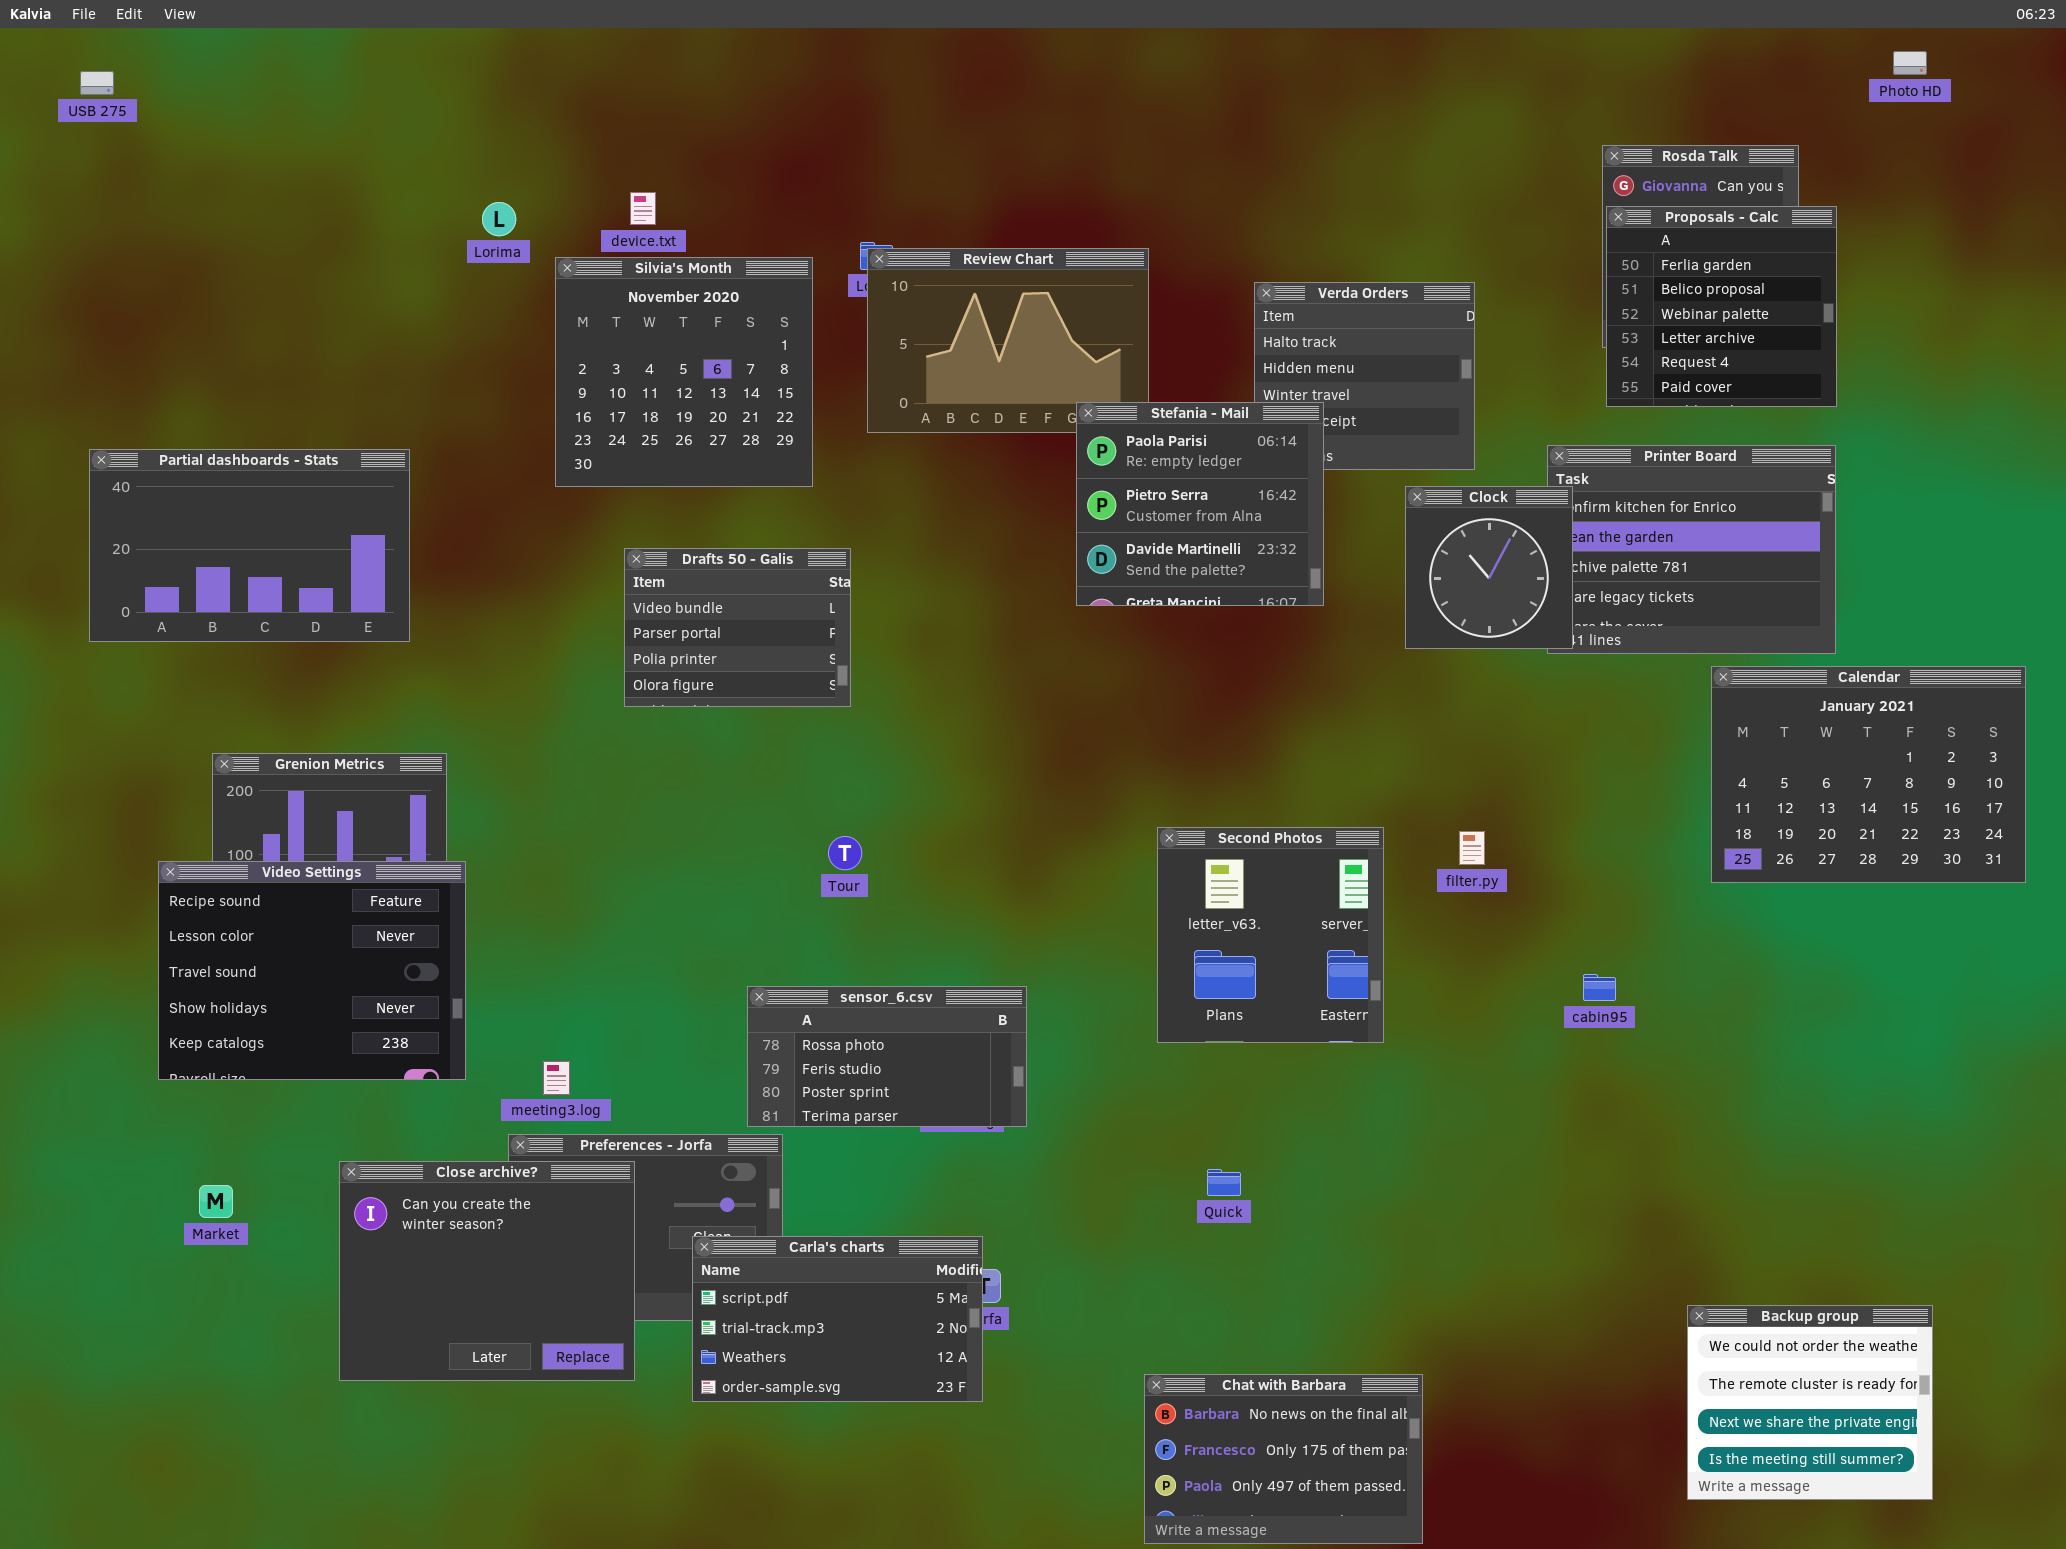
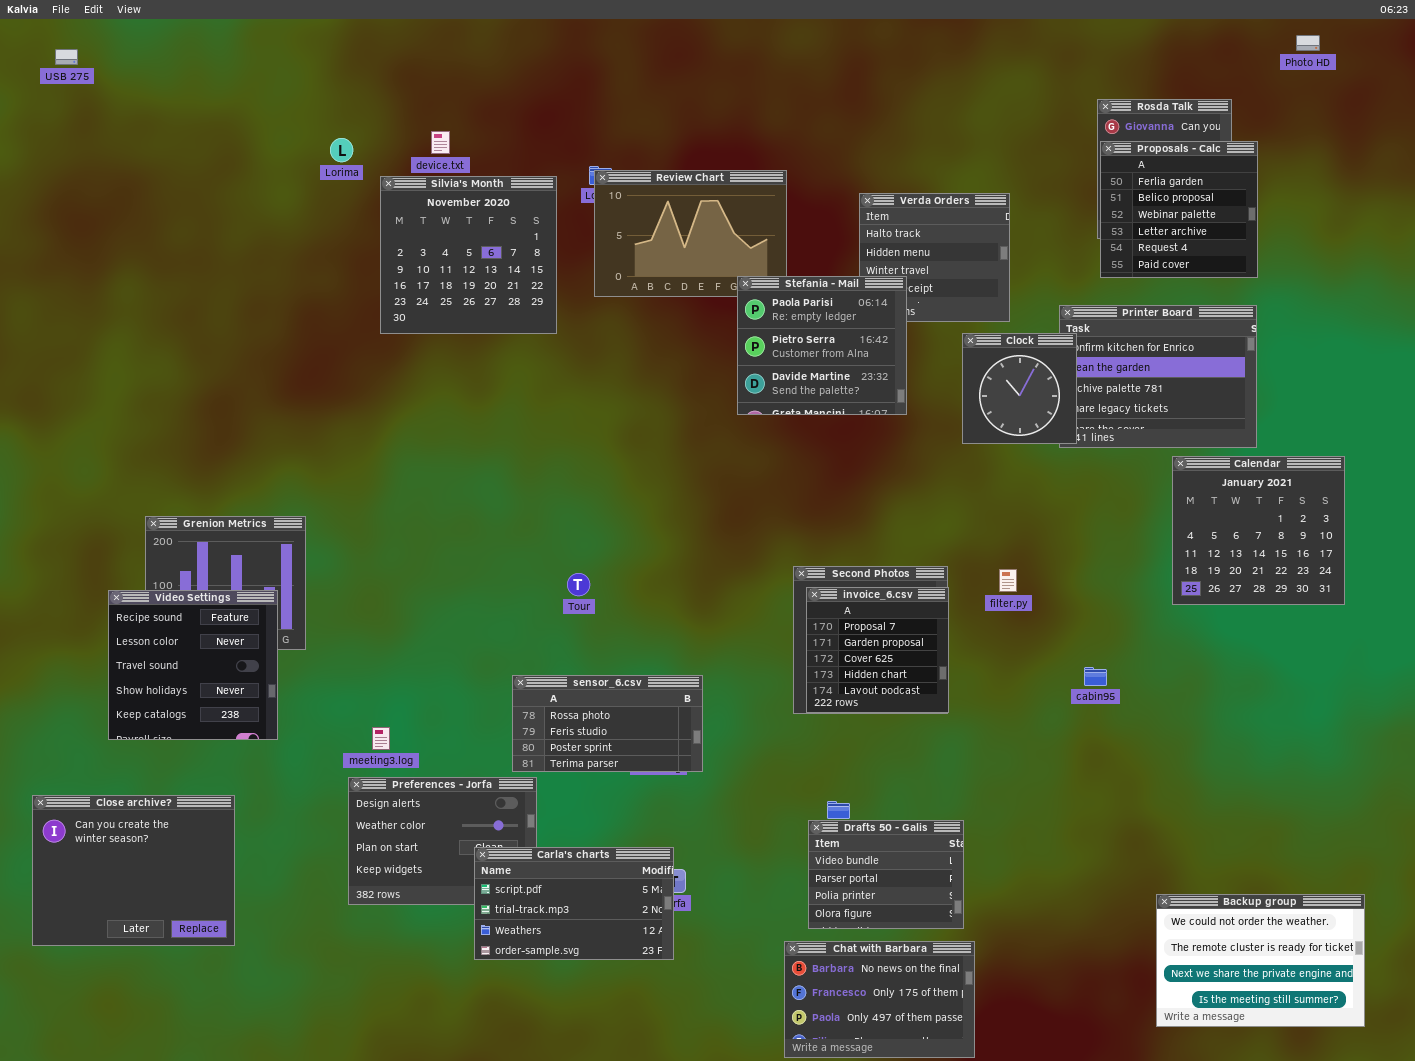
Partial dashboards - Stats: [89,449,410,642] -> none, closed
Drafts 50 - Galis: [624,548,851,707] -> [808,820,964,929], moved
Calendar: [1711,666,2026,883] -> [1172,456,1345,605], resized
invoice_6.csv: none -> [806,587,949,713], opened
Video Settings: [158,861,466,1080] -> [108,590,278,740], resized
Close archive?: [339,1161,635,1381] -> [32,795,235,946], moved
Backup group: [1687,1305,1933,1500] -> [1156,894,1365,1027], resized

